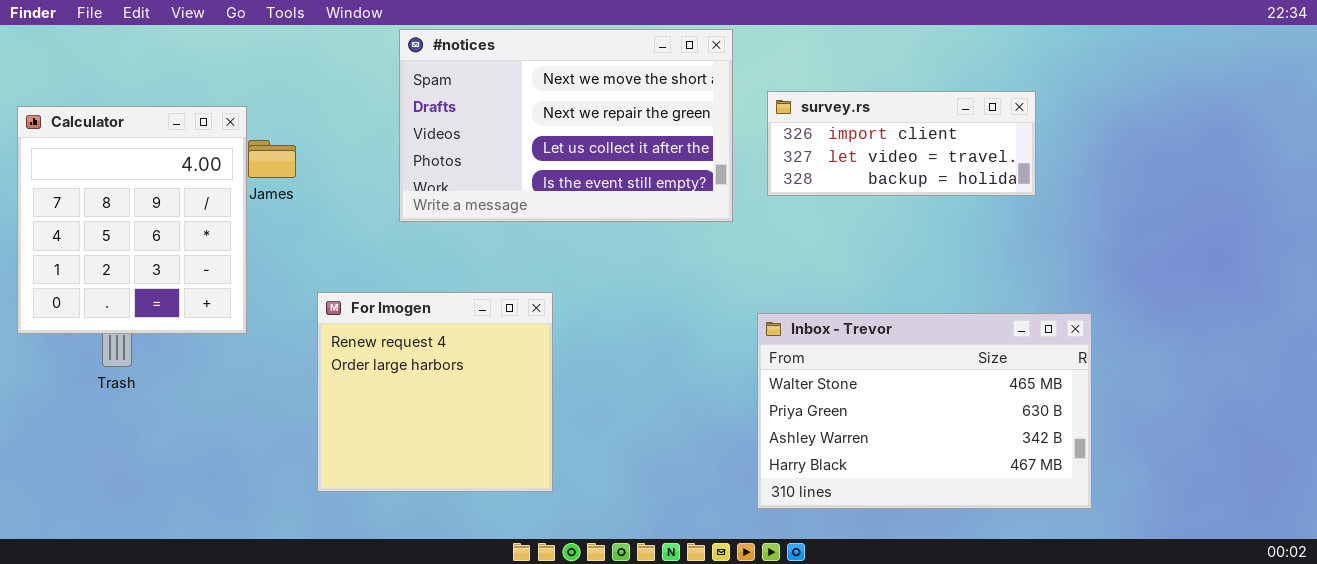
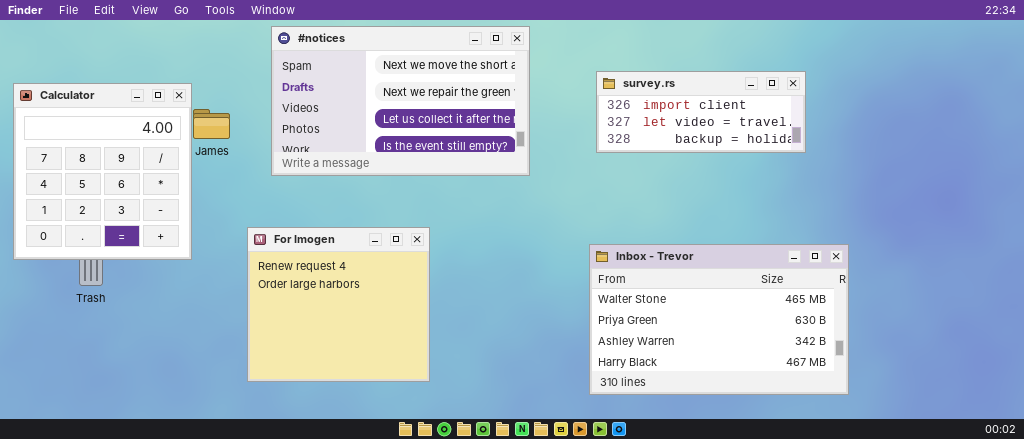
#notices: [399,29,733,222] -> [271,26,530,176], moved

